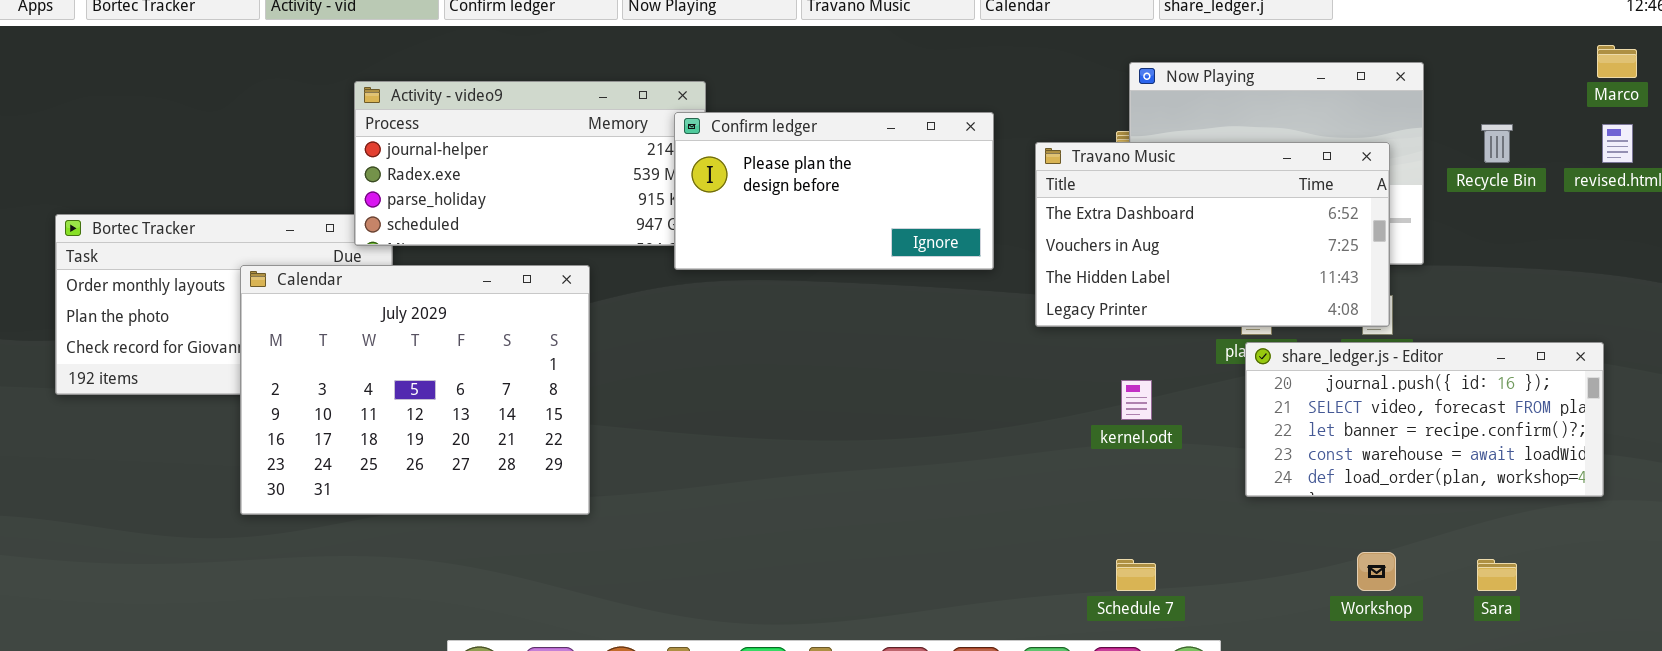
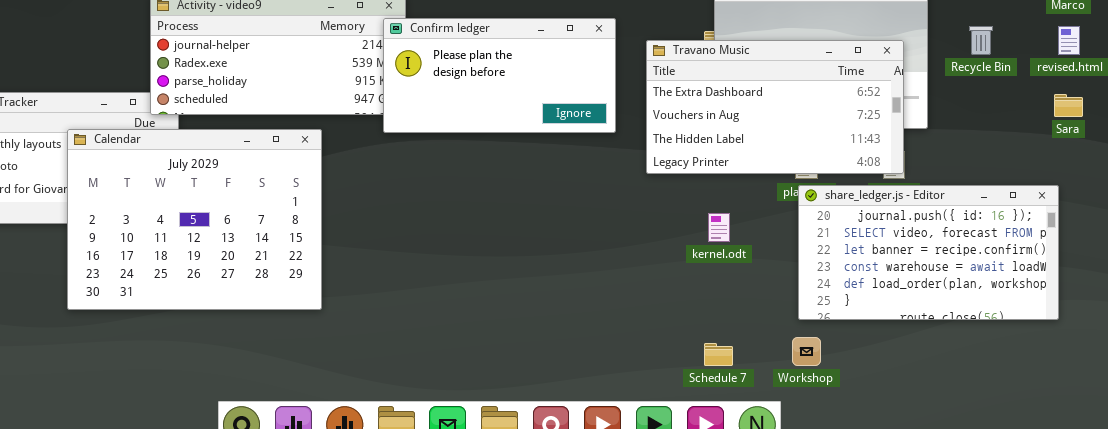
share_ledger.js - Editor: [1245,342,1604,497] -> [798,185,1059,320], resized
Workshop: [1357,552,1396,591] -> [792,337,821,366], moved
Sara: [1477,559,1517,591] -> [1054,94,1083,117], moved

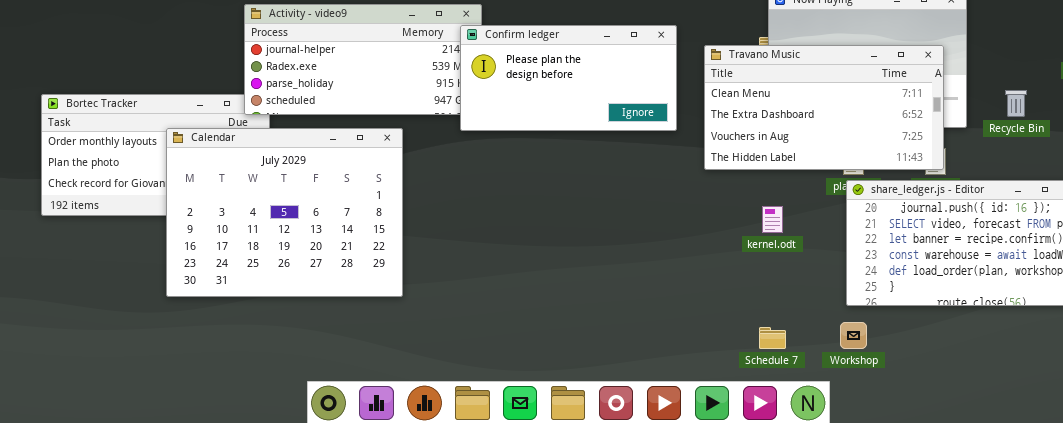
Recycle Bin: [969,26,993,55] -> [1005,90,1027,117], moved
Travano Music: [646,40,904,174] -> [704,45,944,170], scrolled up 1 row

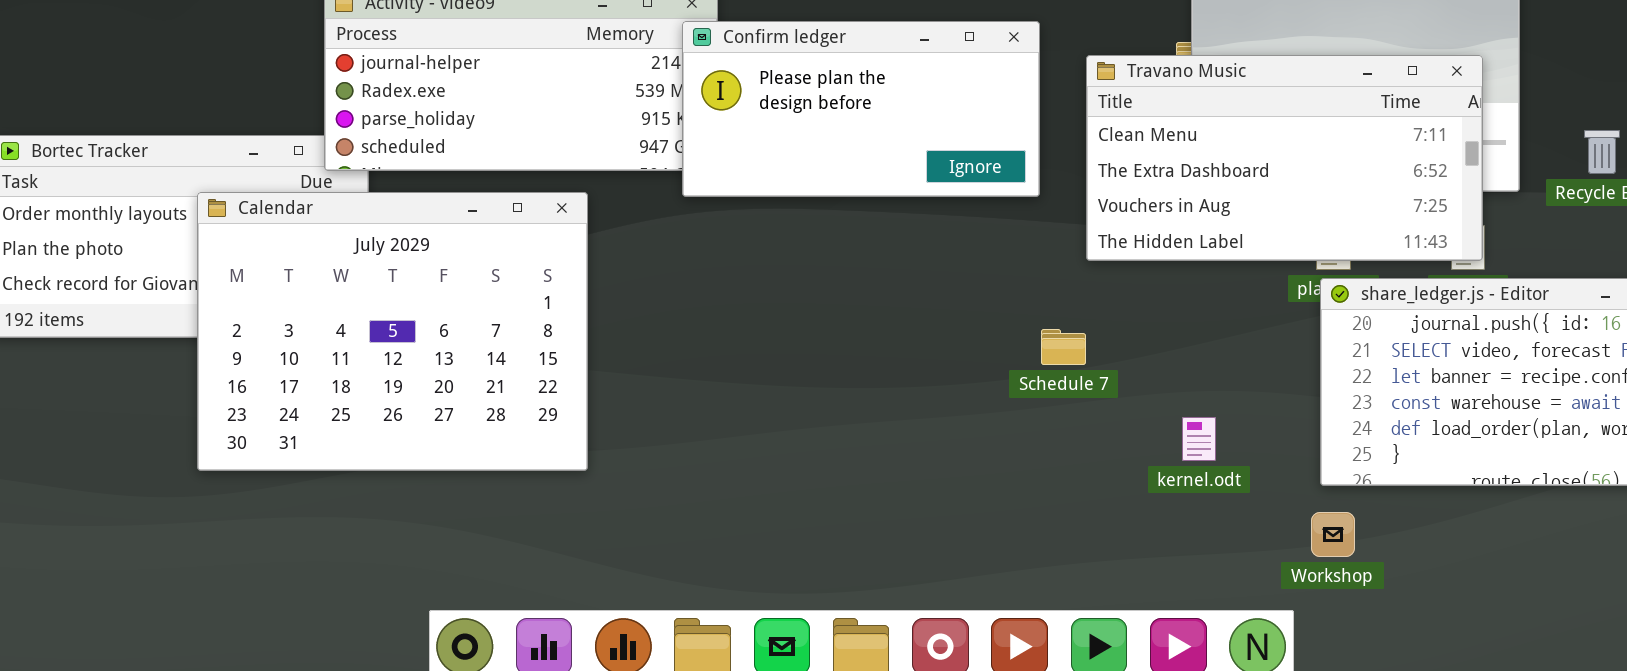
kernel.odt: [762,206,783,233] -> [1182,417,1216,461], moved
Schedule 7: [759,327,786,349] -> [1041,329,1086,365], moved

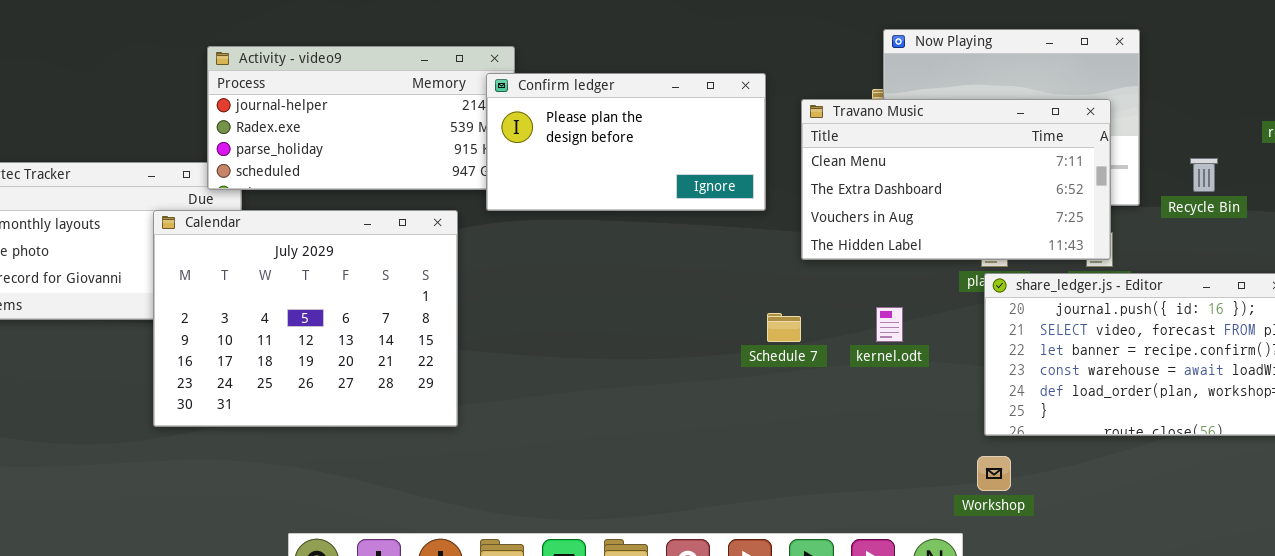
Calendar: [197,192,588,471] -> [153,210,458,427], moved
kernel.odt: [1182,417,1216,461] -> [876,307,903,342], moved

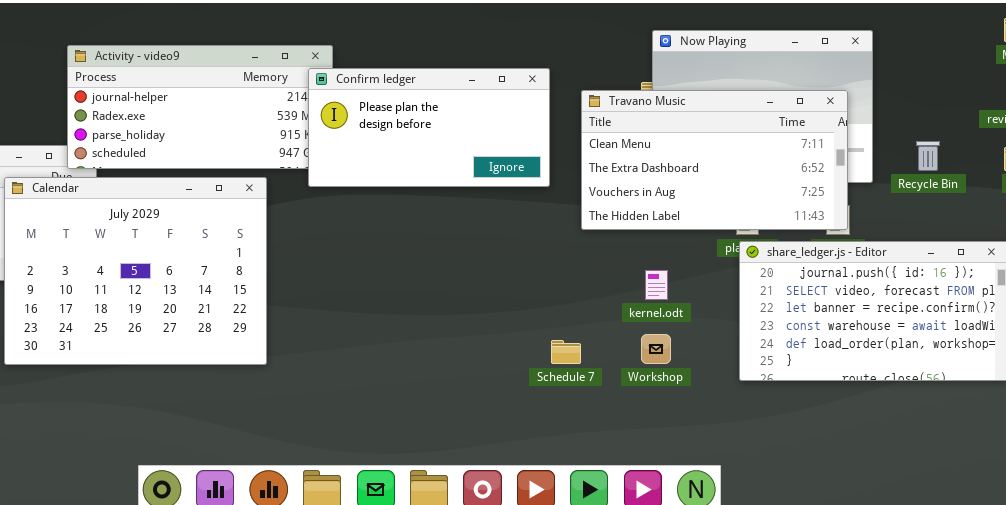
Calendar: [153,210,458,427] -> [4,177,267,365], moved
Schedule 7: [767,313,801,342] -> [551,340,581,364], moved
Workshop: [977,456,1011,491] -> [641,334,671,364], moved

